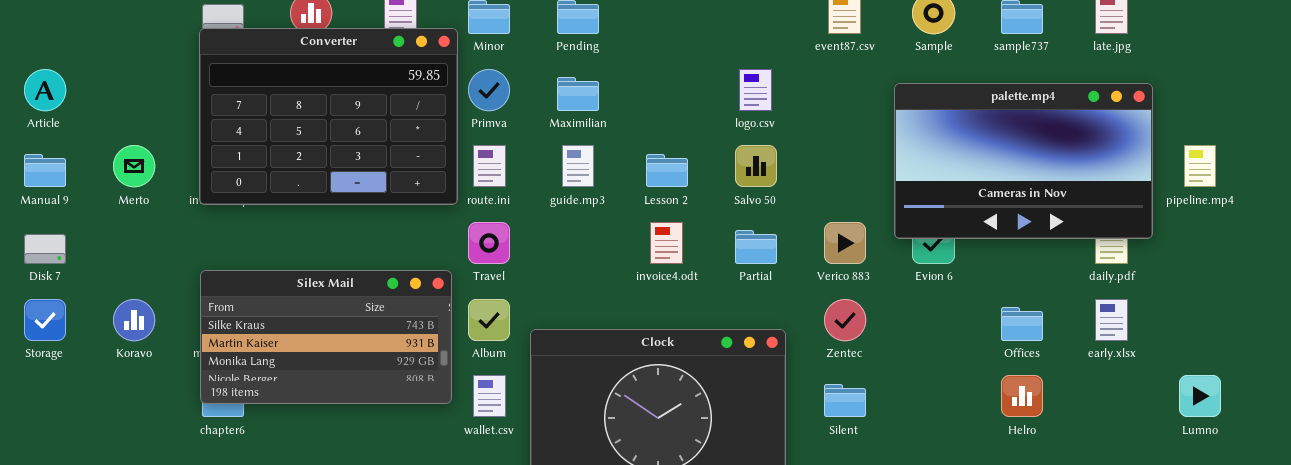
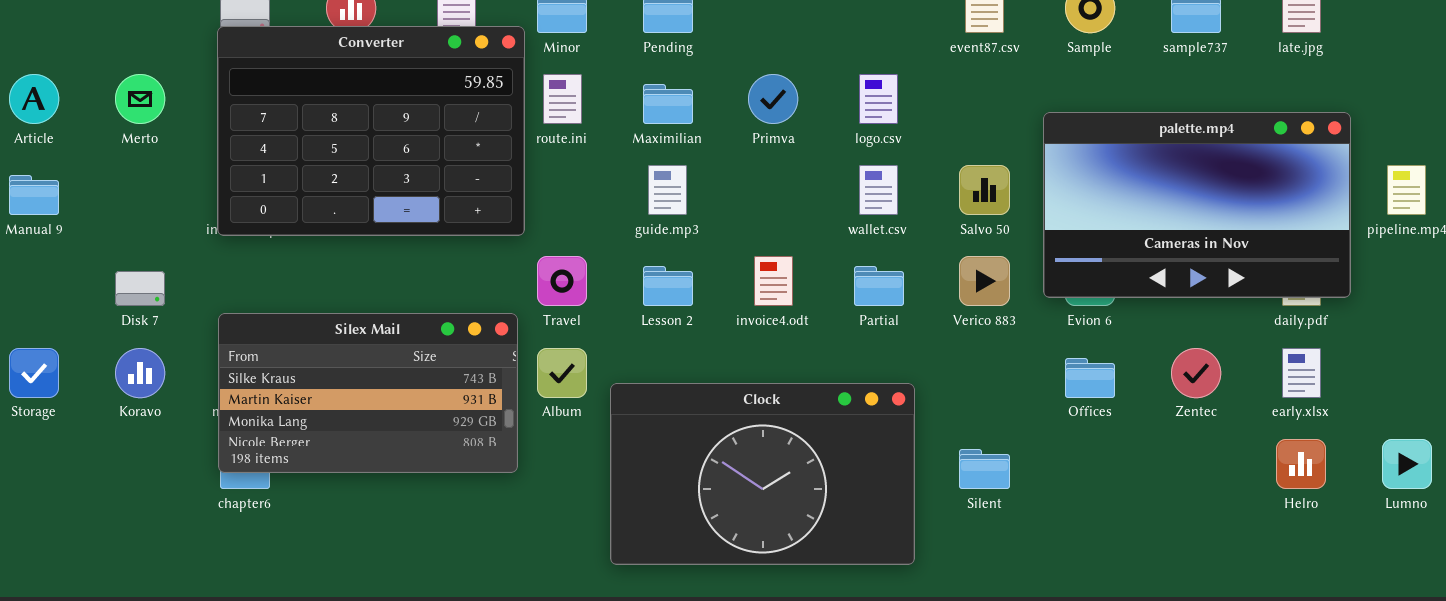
Primva: [468,69,510,111] -> [748,74,798,124], moved
palette.mp4: [894,83,1153,239] -> [1043,112,1351,298], moved
Merto: [113,145,155,187] -> [115,74,165,124], moved
route.ini: [473,145,506,187] -> [543,74,582,124], moved
Salvo 50: [735,145,777,187] -> [959,165,1010,215], moved
Lesson 2: [646,154,688,187] -> [643,266,693,306], moved
Disk 7: [24,234,66,264] -> [115,271,165,306], moved
Zentec: [824,299,866,341] -> [1171,348,1221,398], moved
Offices: [1001,307,1043,341] -> [1065,358,1115,398], moved
wallet.csv: [473,375,506,417] -> [859,165,898,215], moved
Helro: [1001,375,1043,417] -> [1276,439,1326,489], moved

